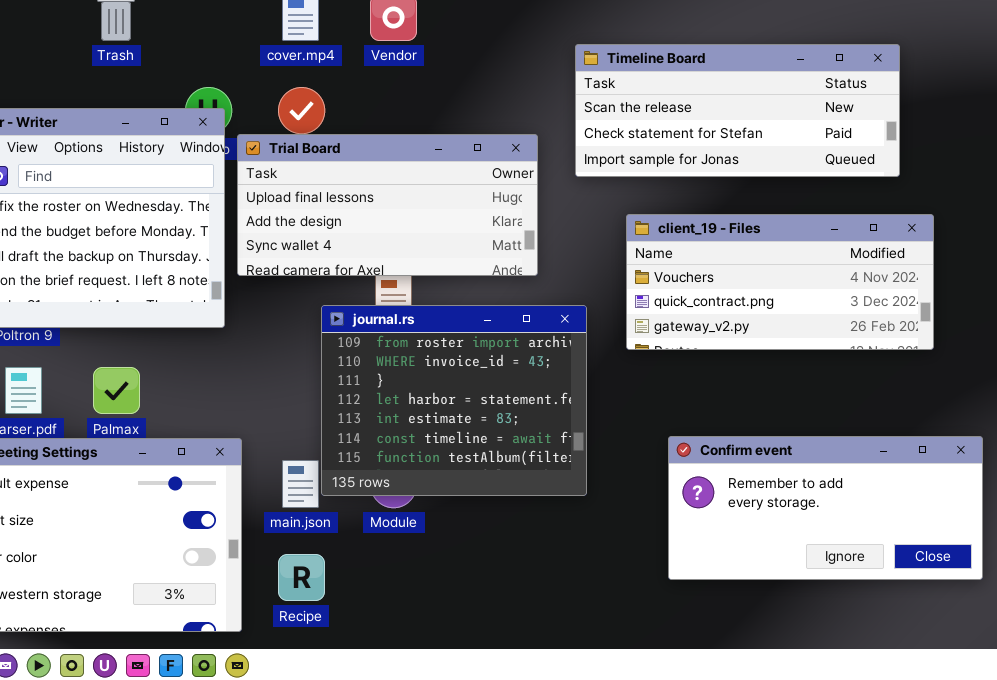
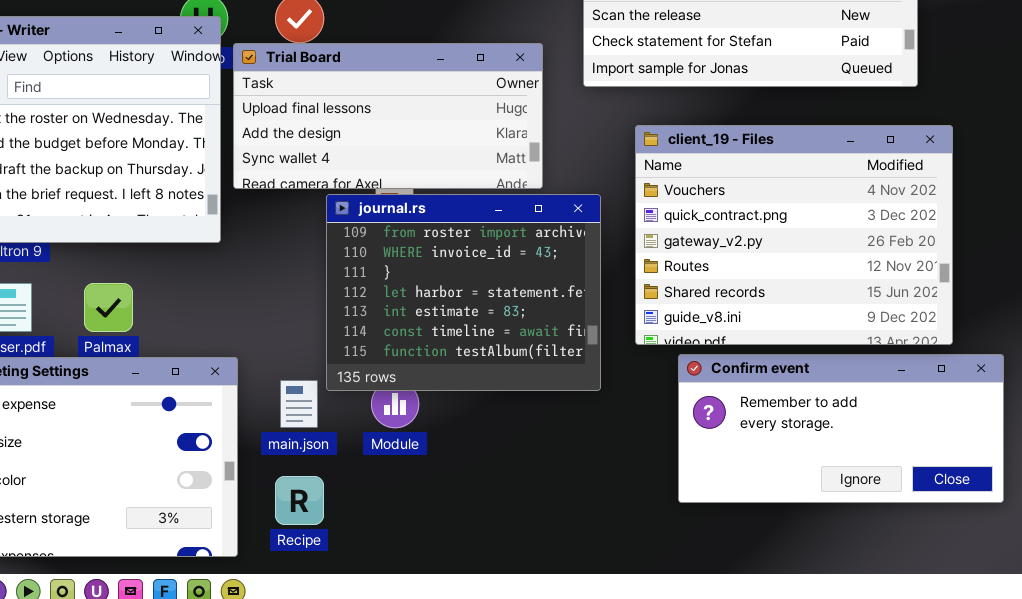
client_19 - Files: [626,214,934,350] -> [635,125,953,345], resized
journal.rs: [321,305,587,496] -> [326,194,601,391], moved

